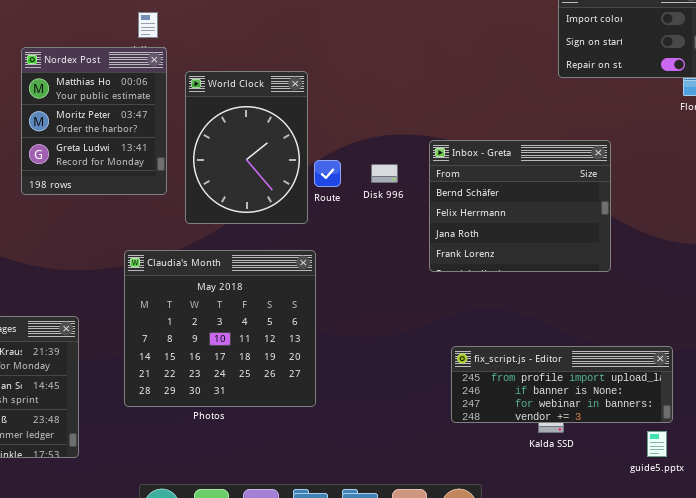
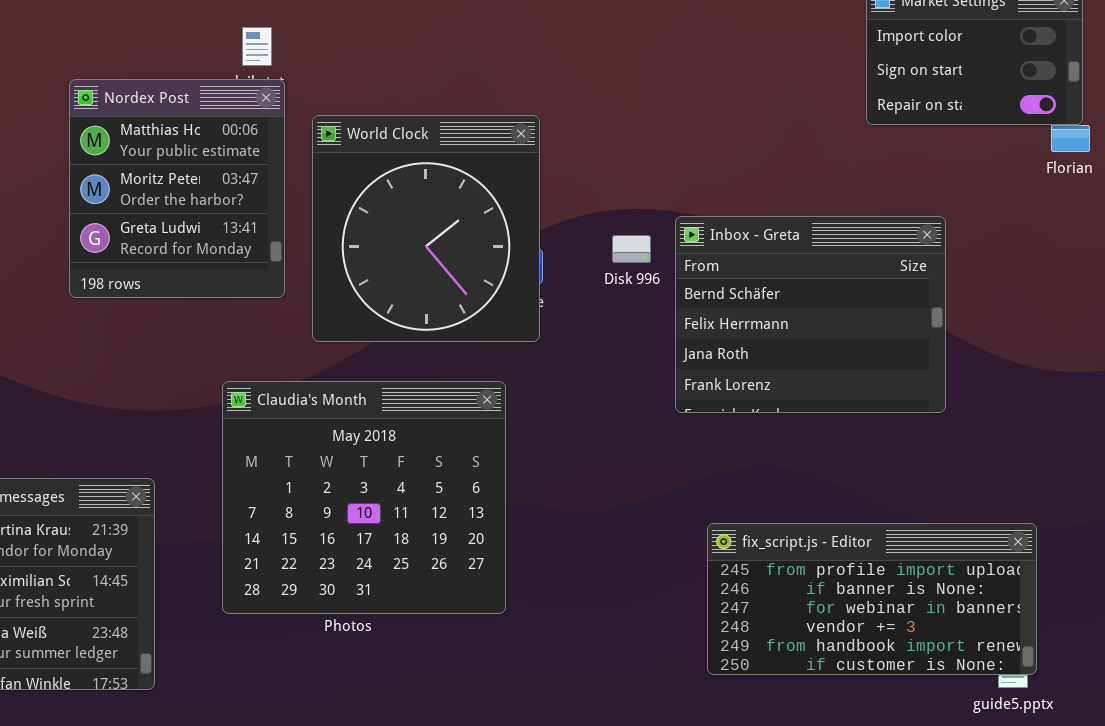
World Clock: [185,71,308,224] -> [312,115,540,342], resized
Disk 996: [371,164,398,183] -> [612,235,651,263], moved
fix_script.js - Editor: [451,346,673,423] -> [707,523,1037,675], resized

